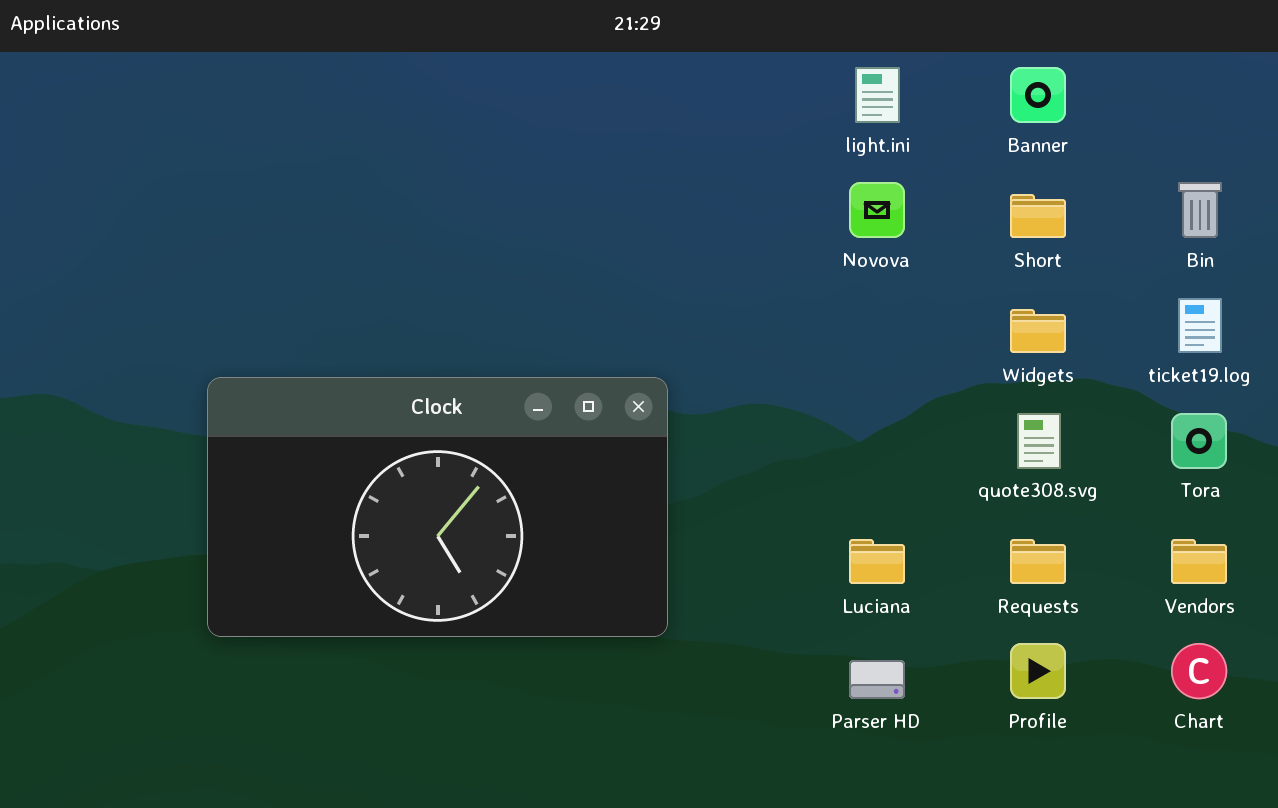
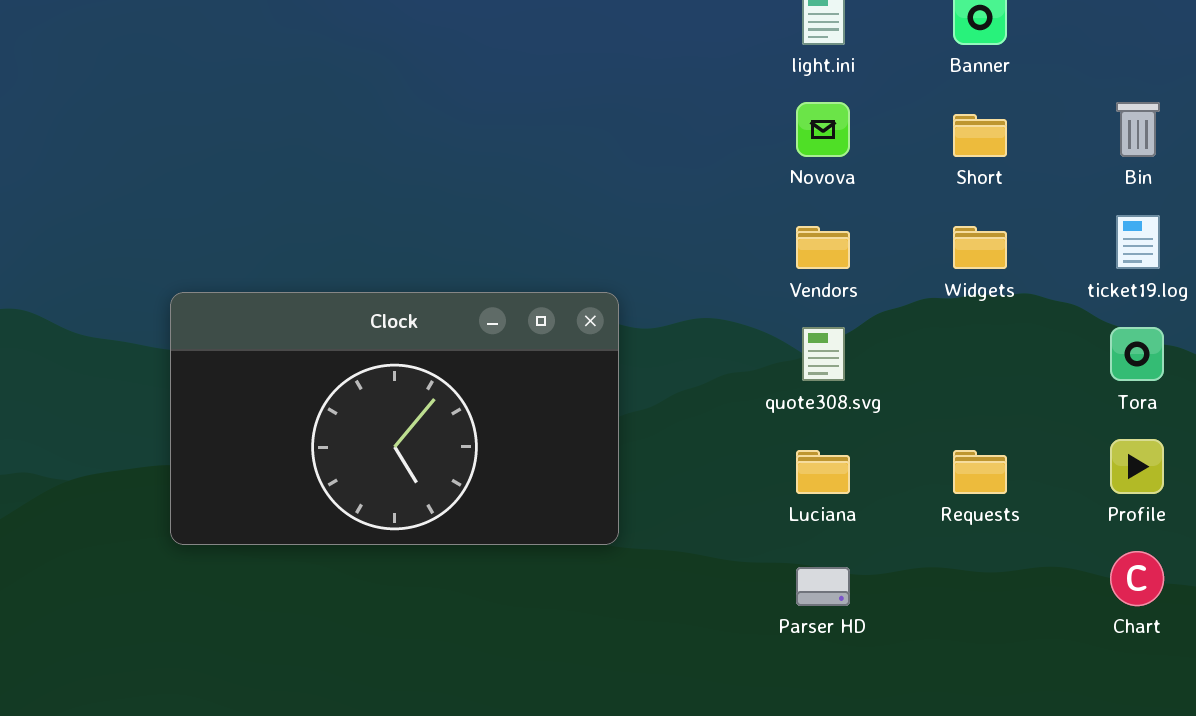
quote308.svg: [1017,413,1061,469] -> [802,327,845,381], moved
Vendors: [1171,539,1227,584] -> [796,226,850,269], moved
Profile: [1010,643,1066,699] -> [1110,439,1164,494], moved

